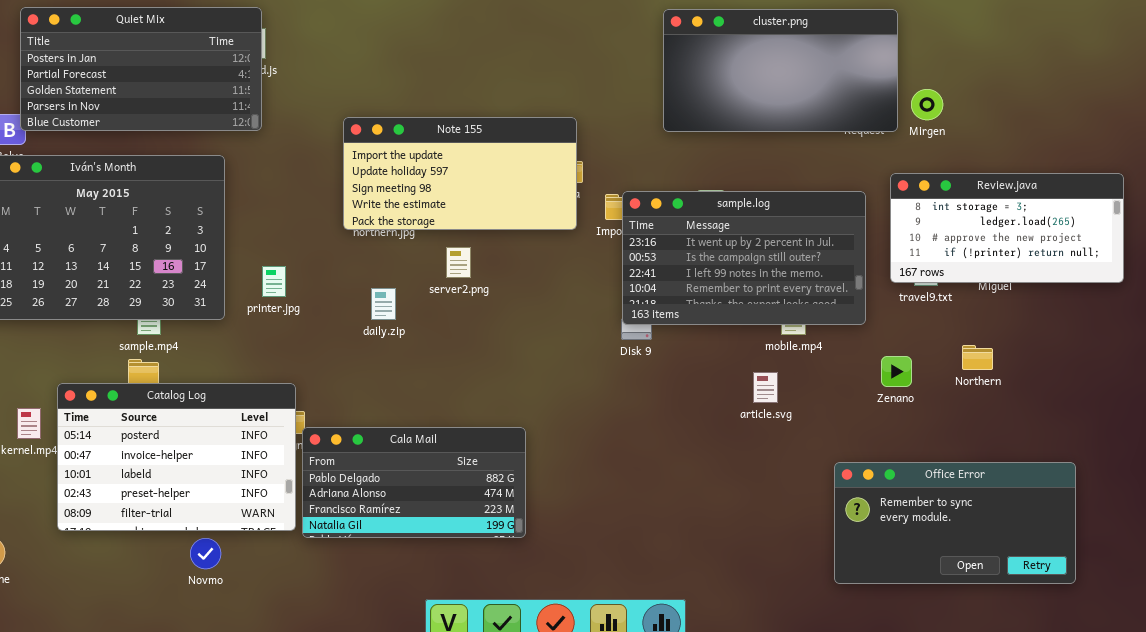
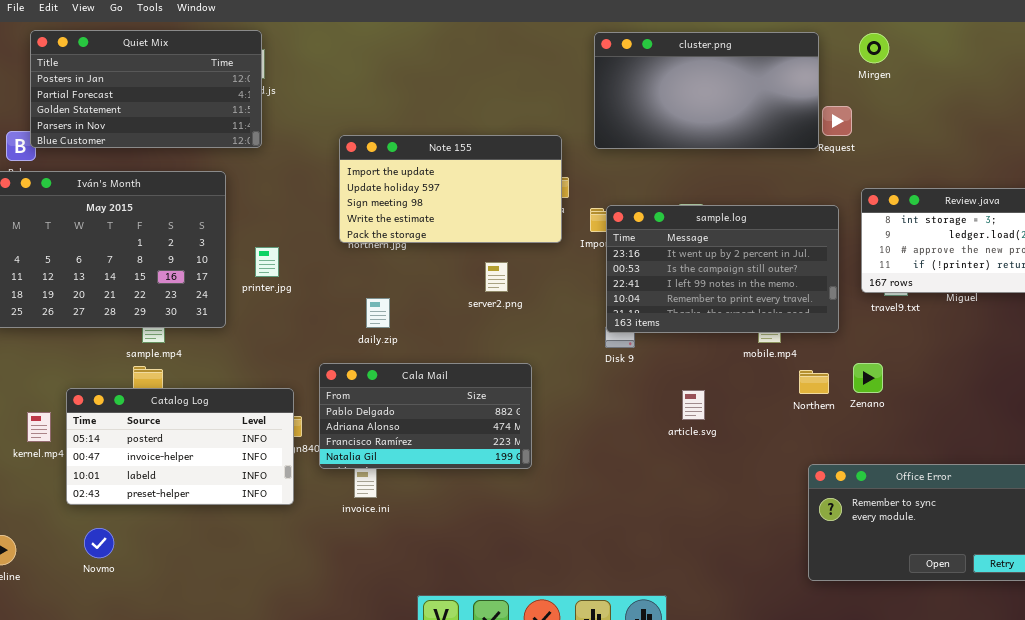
cluster.png: [663,9,898,132] -> [594,32,819,149], moved
Mirgen: [911,89,943,120] -> [859,33,889,63], moved
server2.png: [446,247,471,278] -> [485,262,508,292], moved
printer.jpg: [262,266,286,297] -> [255,247,279,277], moved
Northern: [962,345,993,370] -> [799,370,829,394], moved
article.svg: [753,372,778,403] -> [682,390,705,420], moved
Catalog Log: [57,383,296,531] -> [66,388,294,505], resized
Cala Mail: [302,427,526,538] -> [319,363,532,469], moved
Novmo: [190,538,221,569] -> [84,528,114,558], moved

